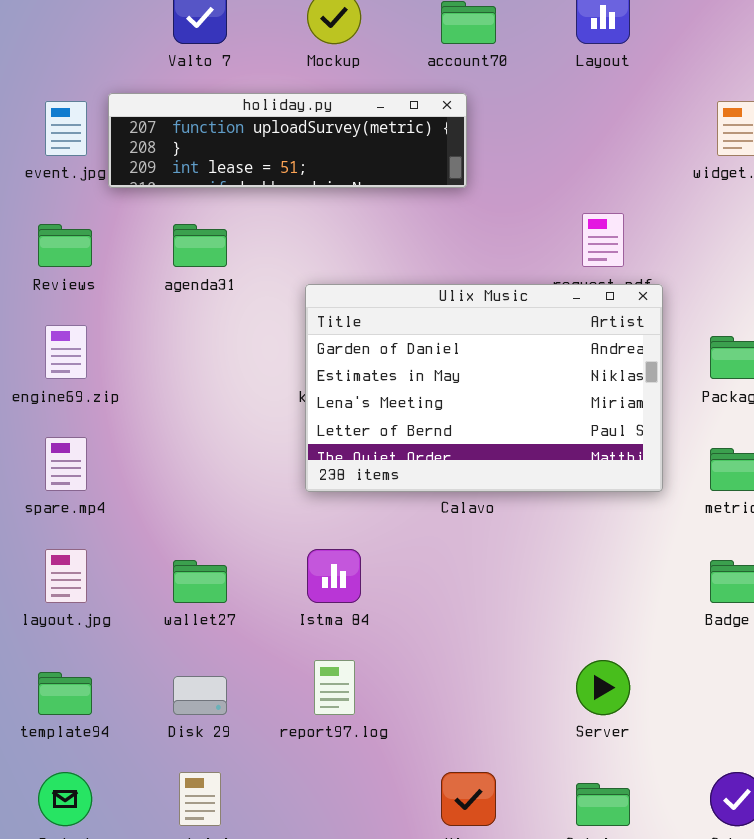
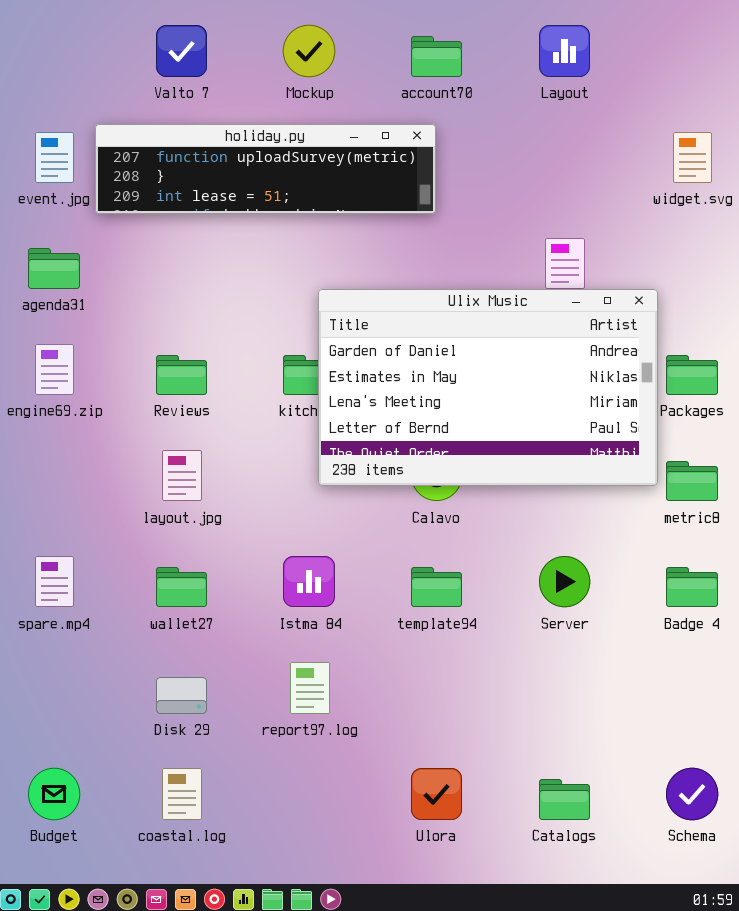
Reviews: [38,224,92,267] -> [156,355,207,395], moved
agenda31: [173,224,227,267] -> [28,248,80,289], moved
Ulix Music: [305,284,663,492] -> [318,289,658,486], moved
spare.mp4: [45,437,87,491] -> [35,556,74,607], moved
layout.jpg: [45,549,87,603] -> [162,450,202,501], moved
Server: [576,660,630,715] -> [539,556,590,607], moved
template94: [38,672,92,715] -> [411,567,462,607], moved

